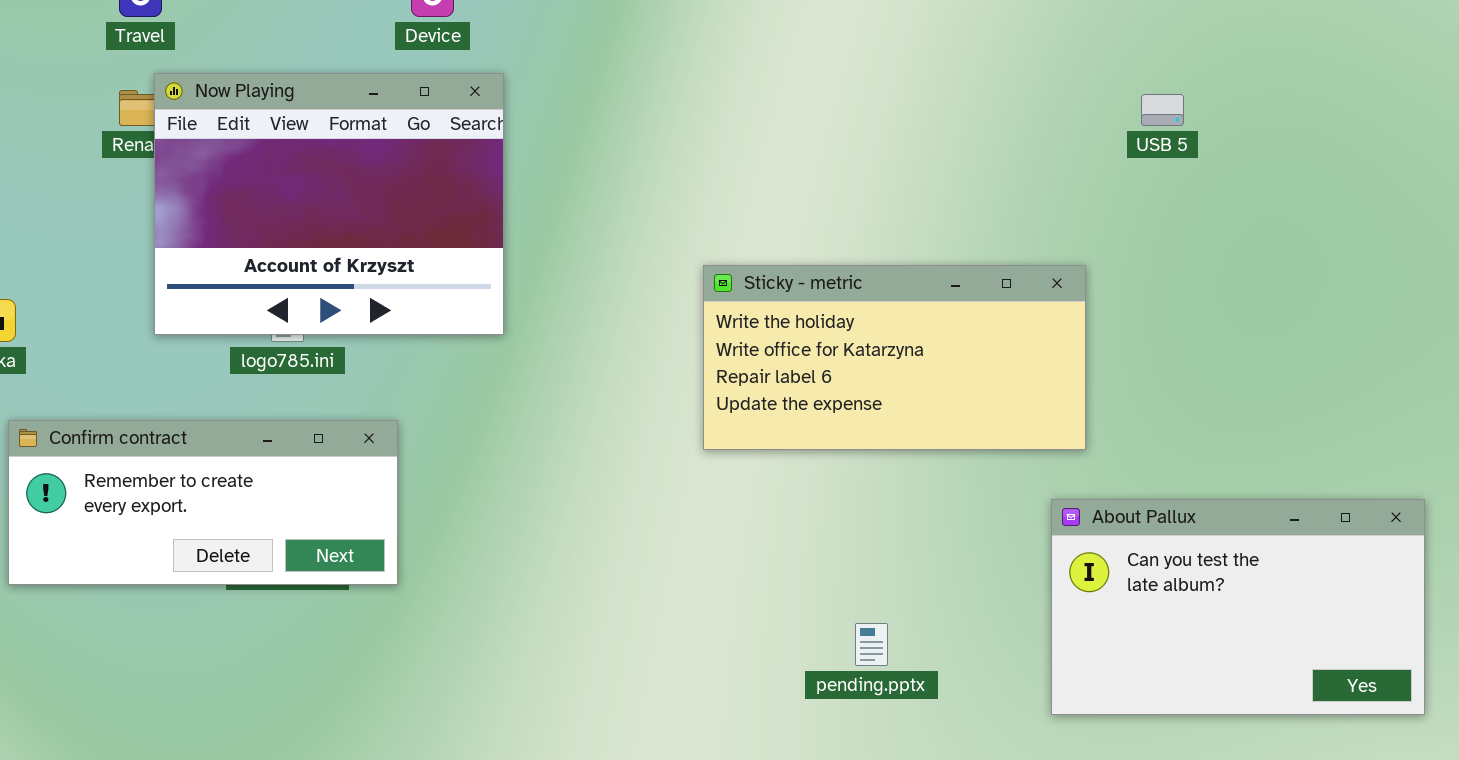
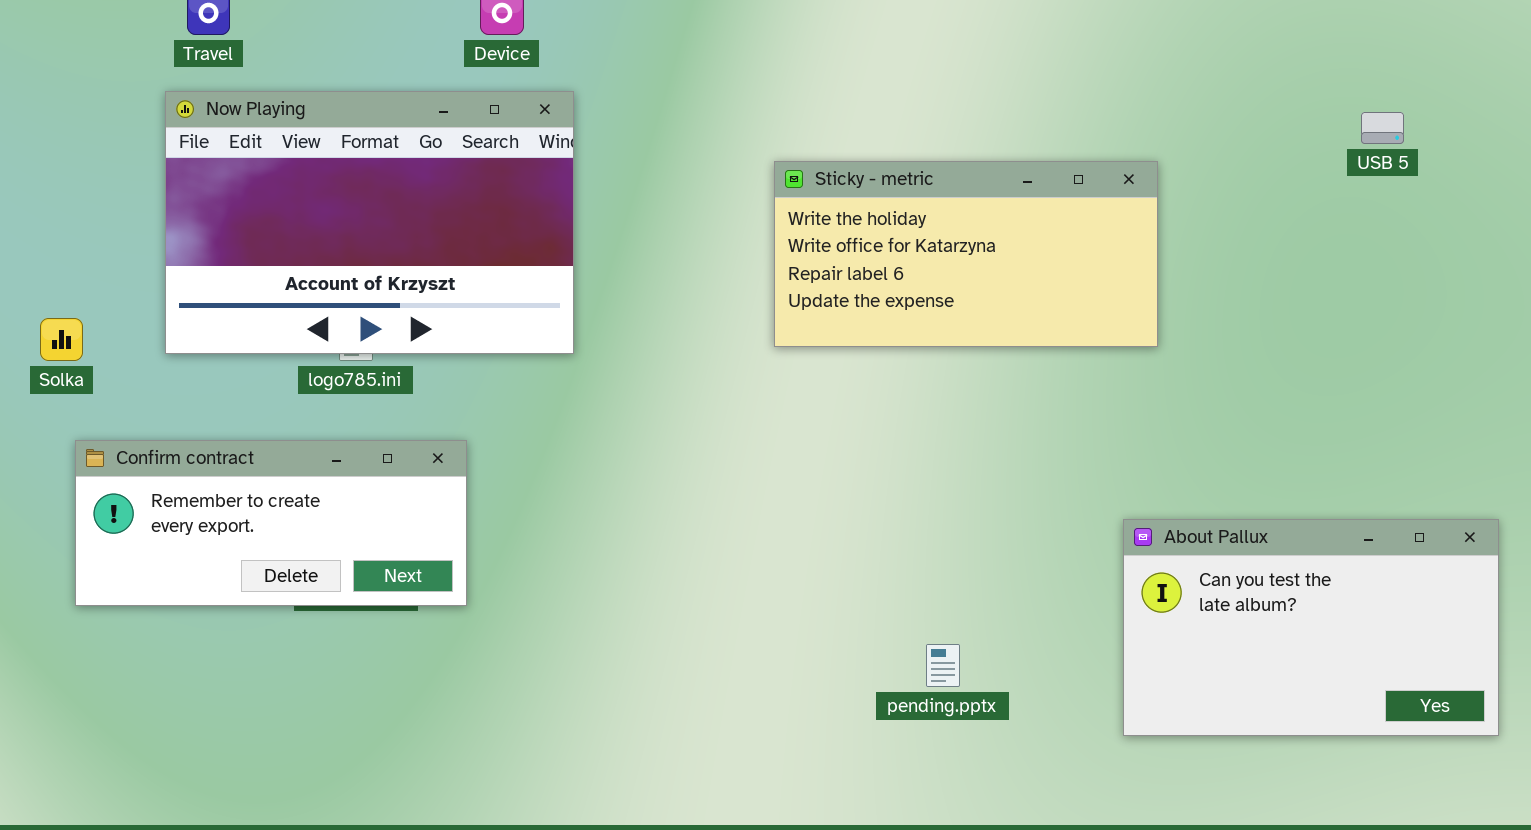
Now Playing: [154,73,504,335] -> [165,91,574,354], resized
USB 5: [1141,94,1184,126] -> [1361,112,1404,144], moved
Sticky - metric: [703,265,1086,450] -> [774,161,1158,347], moved

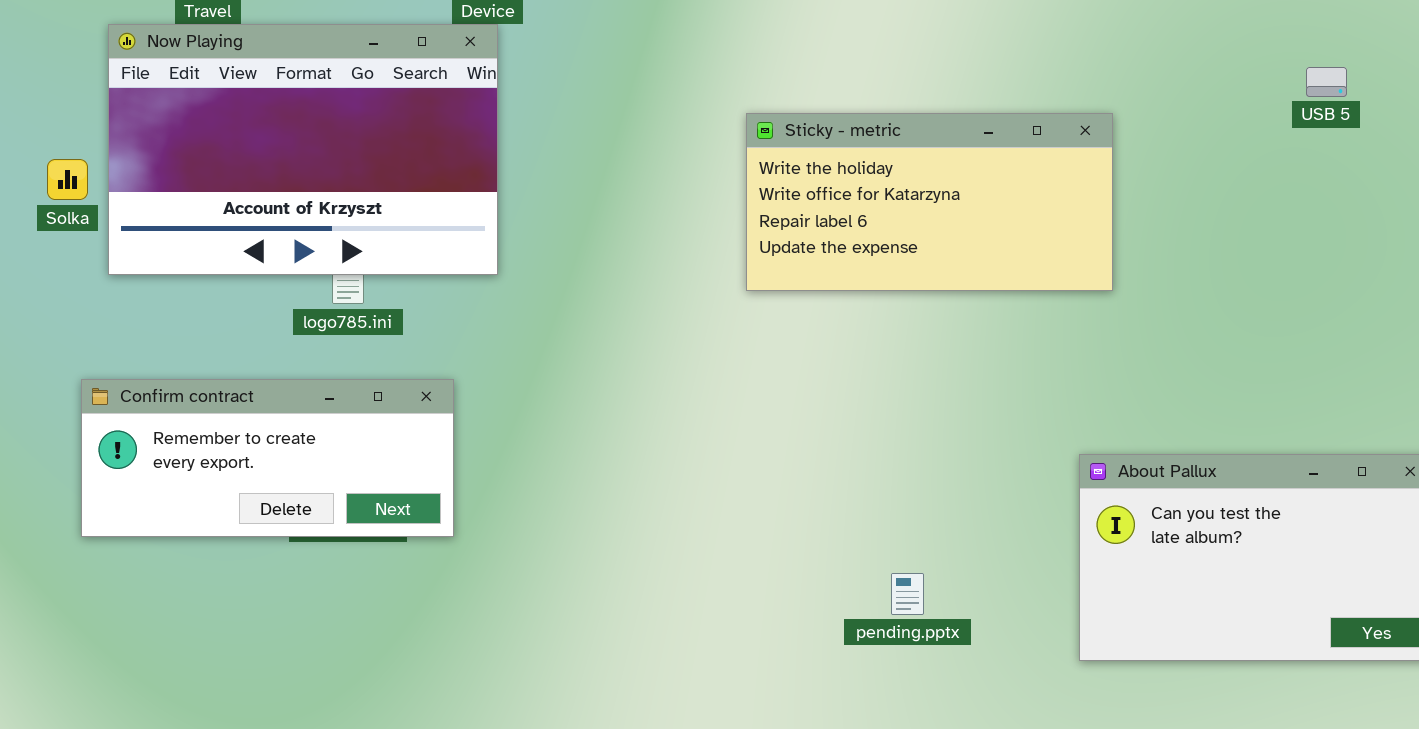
Now Playing: [165,91,574,354] -> [108,24,498,275], moved
Solka: [40,318,83,361] -> [47,159,88,200], moved

